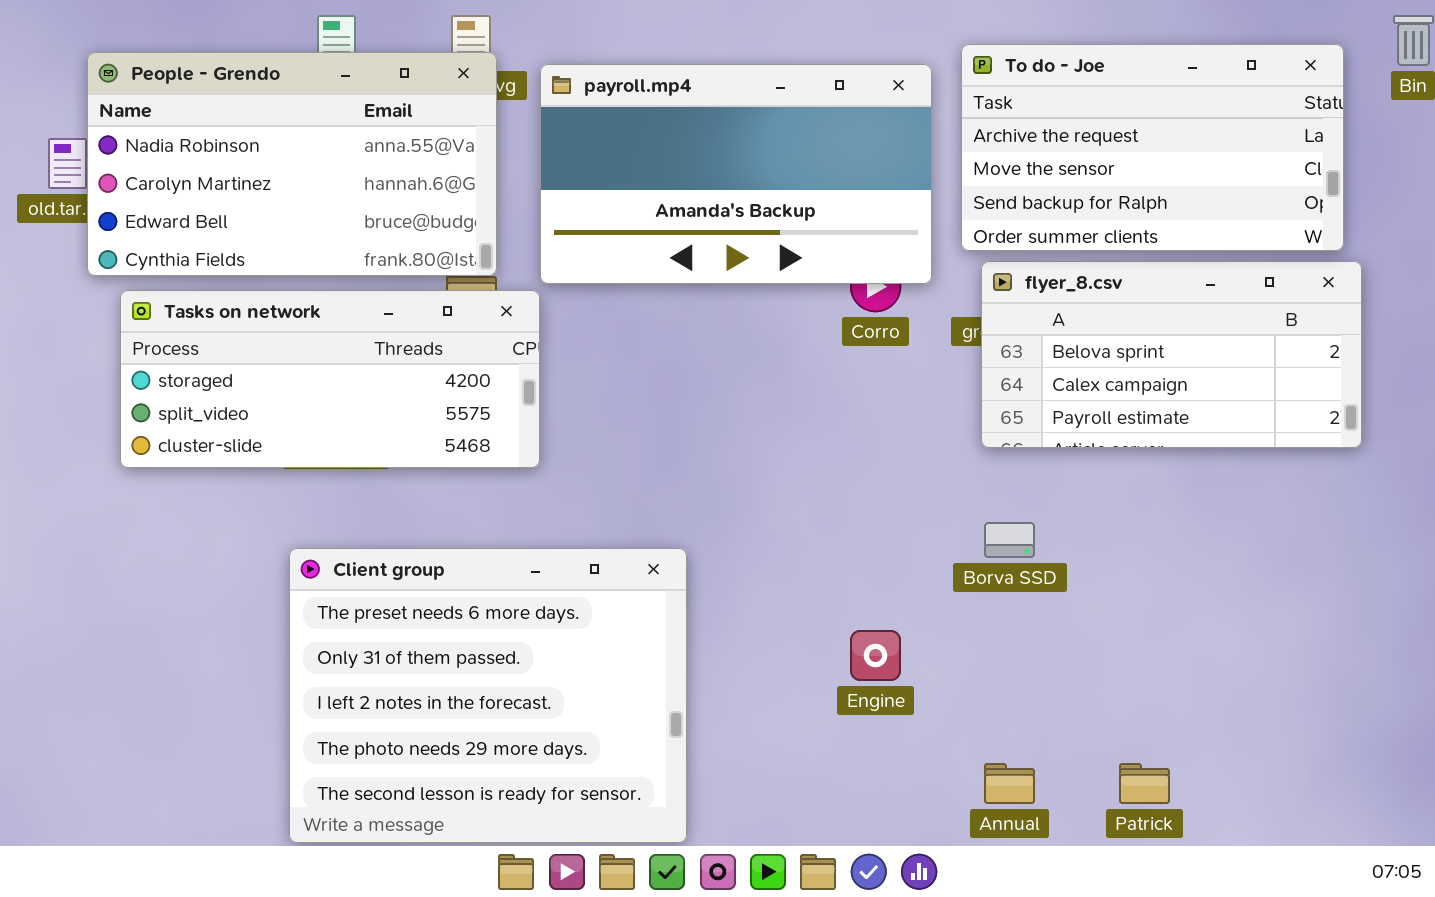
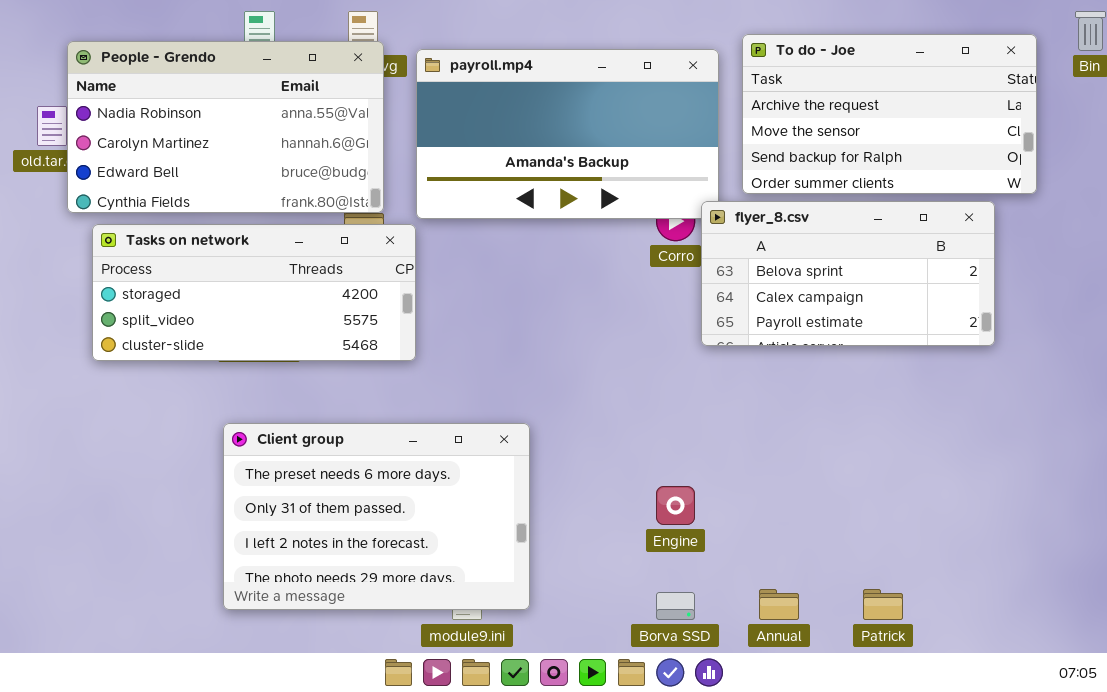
flyer_8.csv: [981,261,1362,448] -> [701,201,995,346], moved
Borva SSD: [984,522,1035,558] -> [656,592,695,620], moved
Client group: [289,548,687,843] -> [223,423,530,610], resized

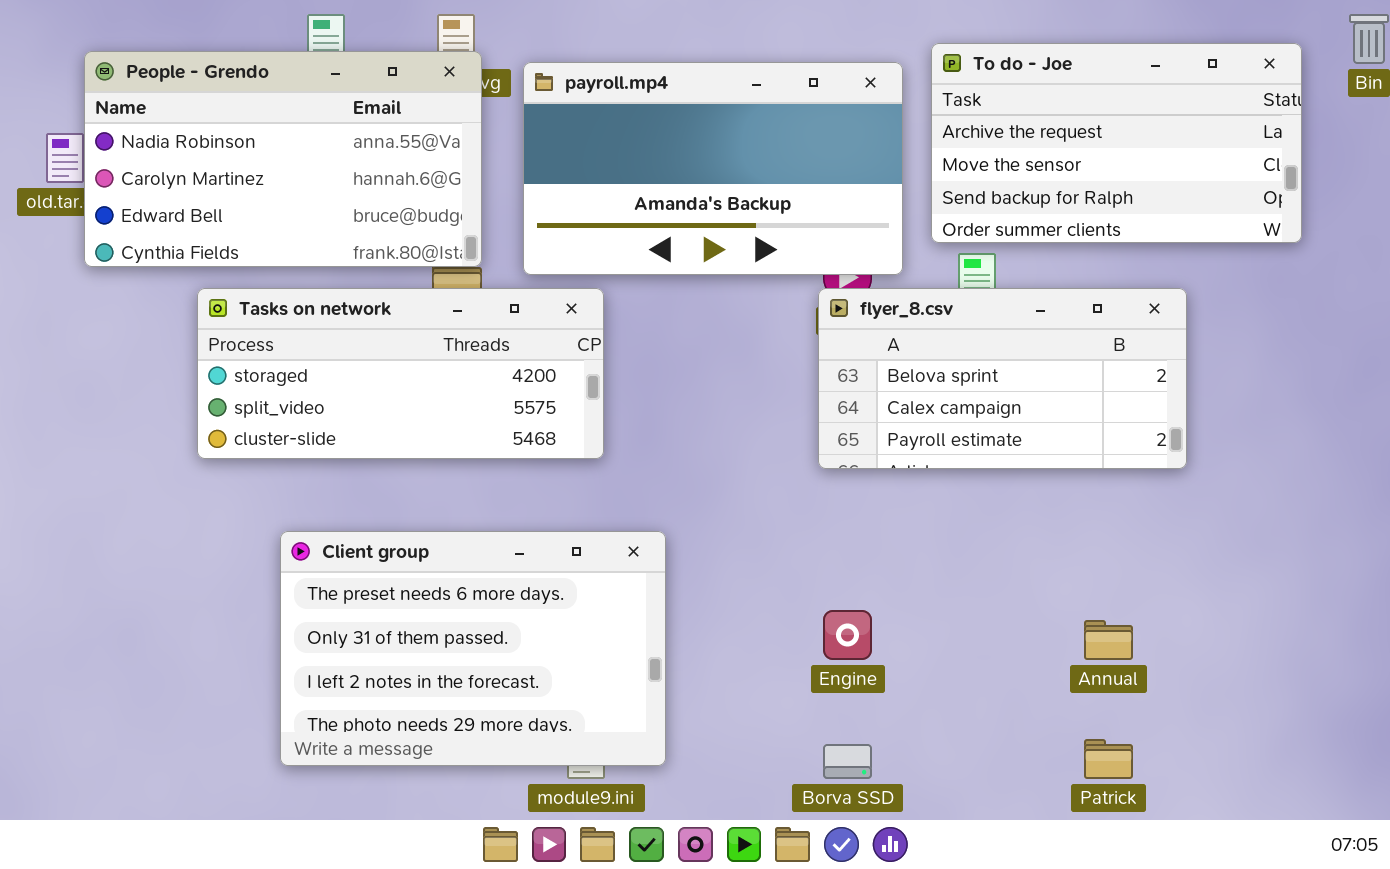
flyer_8.csv: [701,201,995,346] -> [818,288,1187,469], moved
Tasks on network: [92,224,416,361] -> [197,288,604,459], moved
Annual: [759,589,799,620] -> [1084,620,1133,660], moved

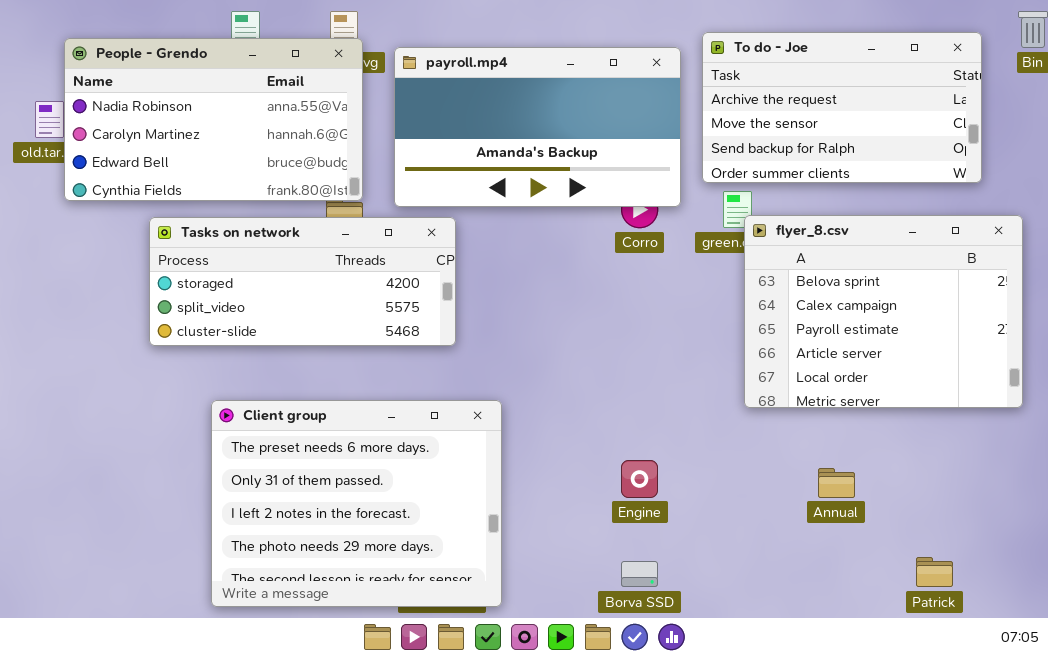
flyer_8.csv: [818,288,1187,469] -> [744,215,1023,408], moved, resized
Client group: [280,531,666,766] -> [211,400,502,607], resized
Patrick: [1084,739,1133,779] -> [916,557,953,587], moved

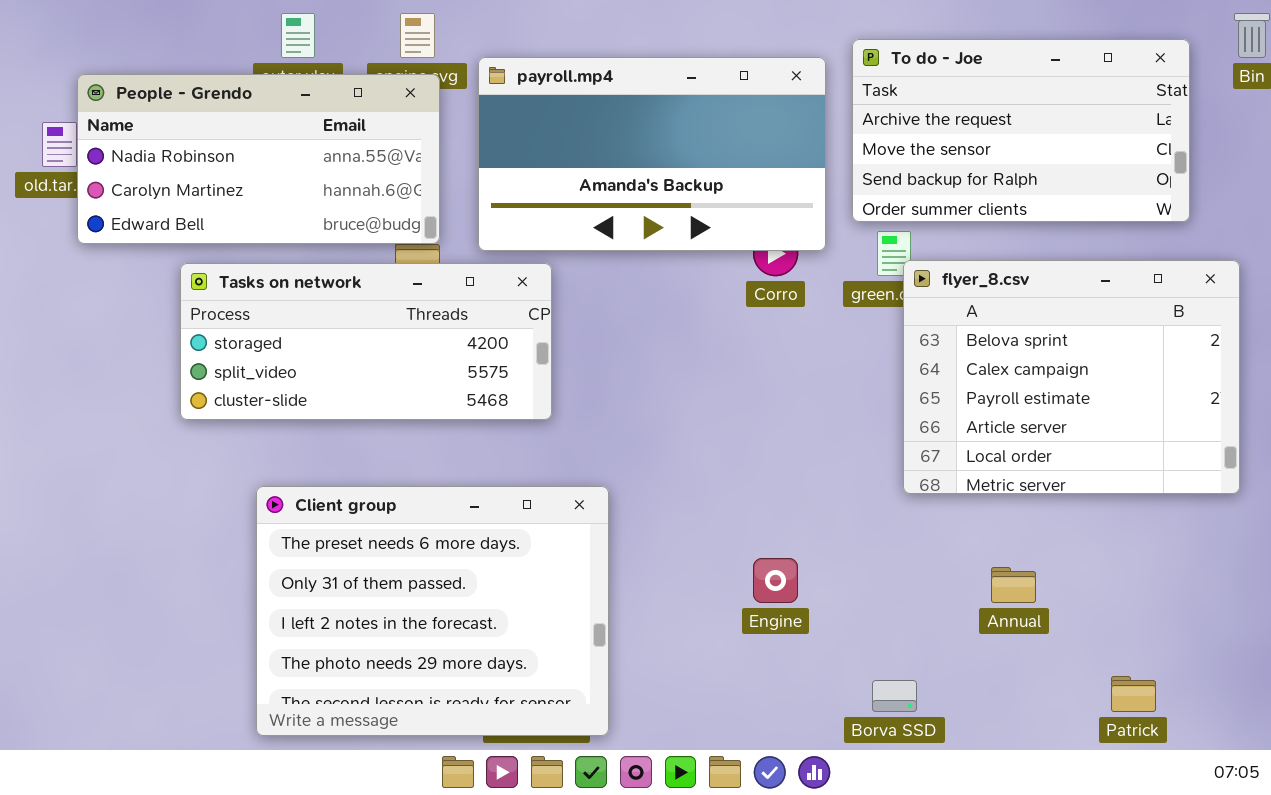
People - Grendo: [64,38,363,201] -> [77,74,440,244], resized
Borva SSD: [621,561,658,587] -> [872,680,917,712], moved

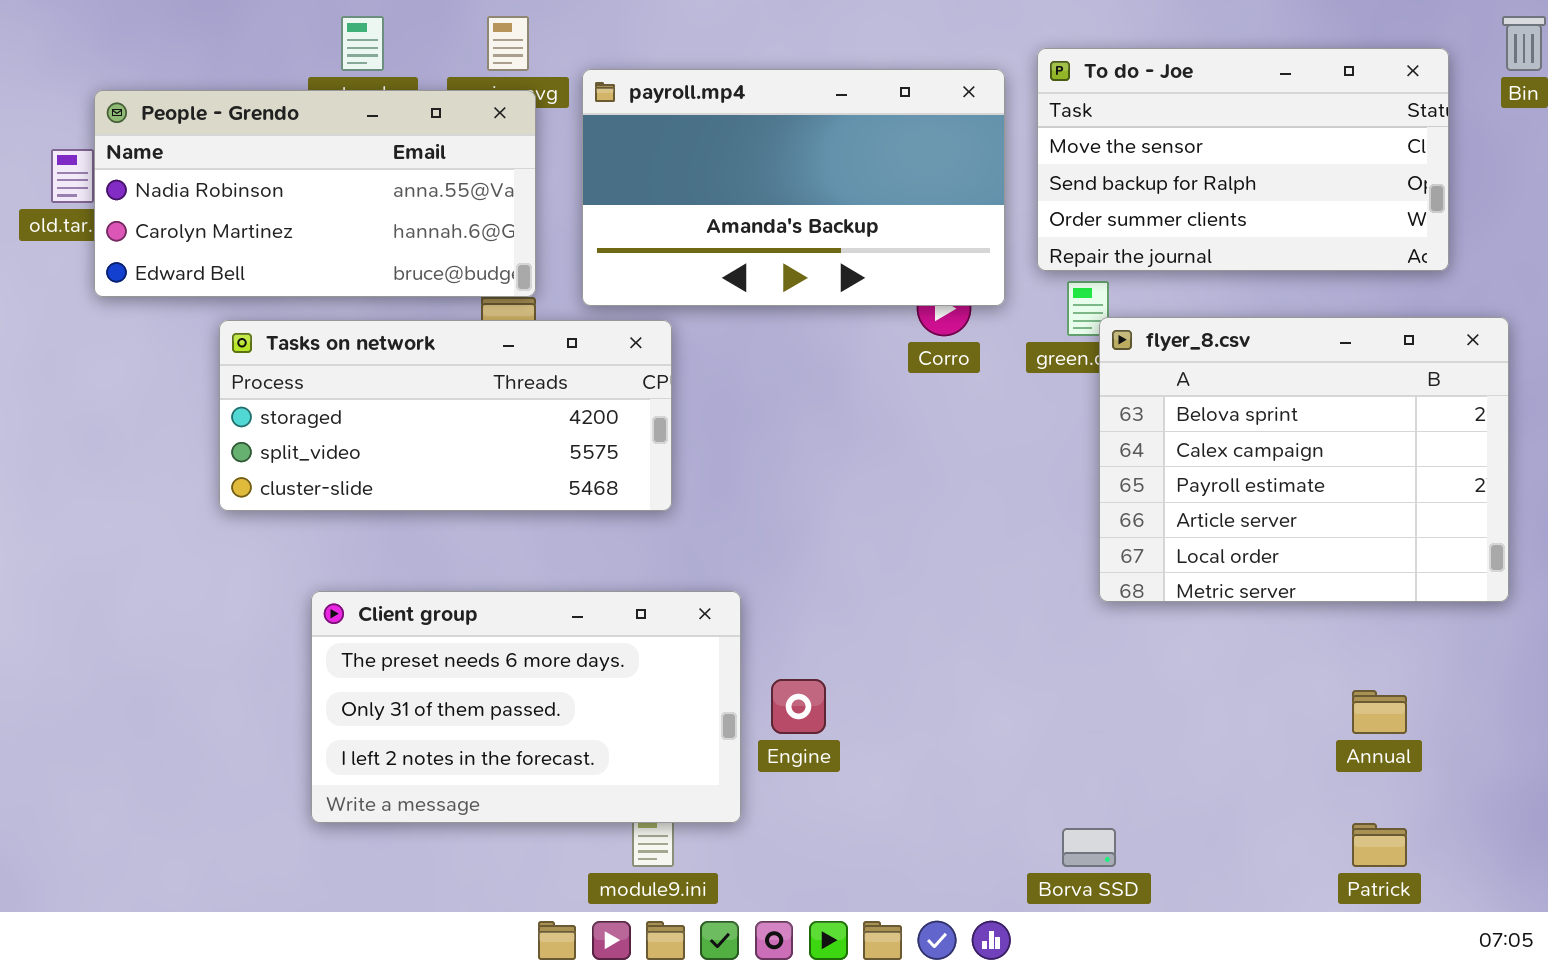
To do - Joe: [852,39,1190,222] -> [1037,48,1449,271], scrolled down 1 row
Client group: [256,486,609,736] -> [311,591,741,823], resized
Engine: [753,558,798,603] -> [771,679,826,734], moved
Annual: [991,567,1036,603] -> [1352,690,1407,734], moved

